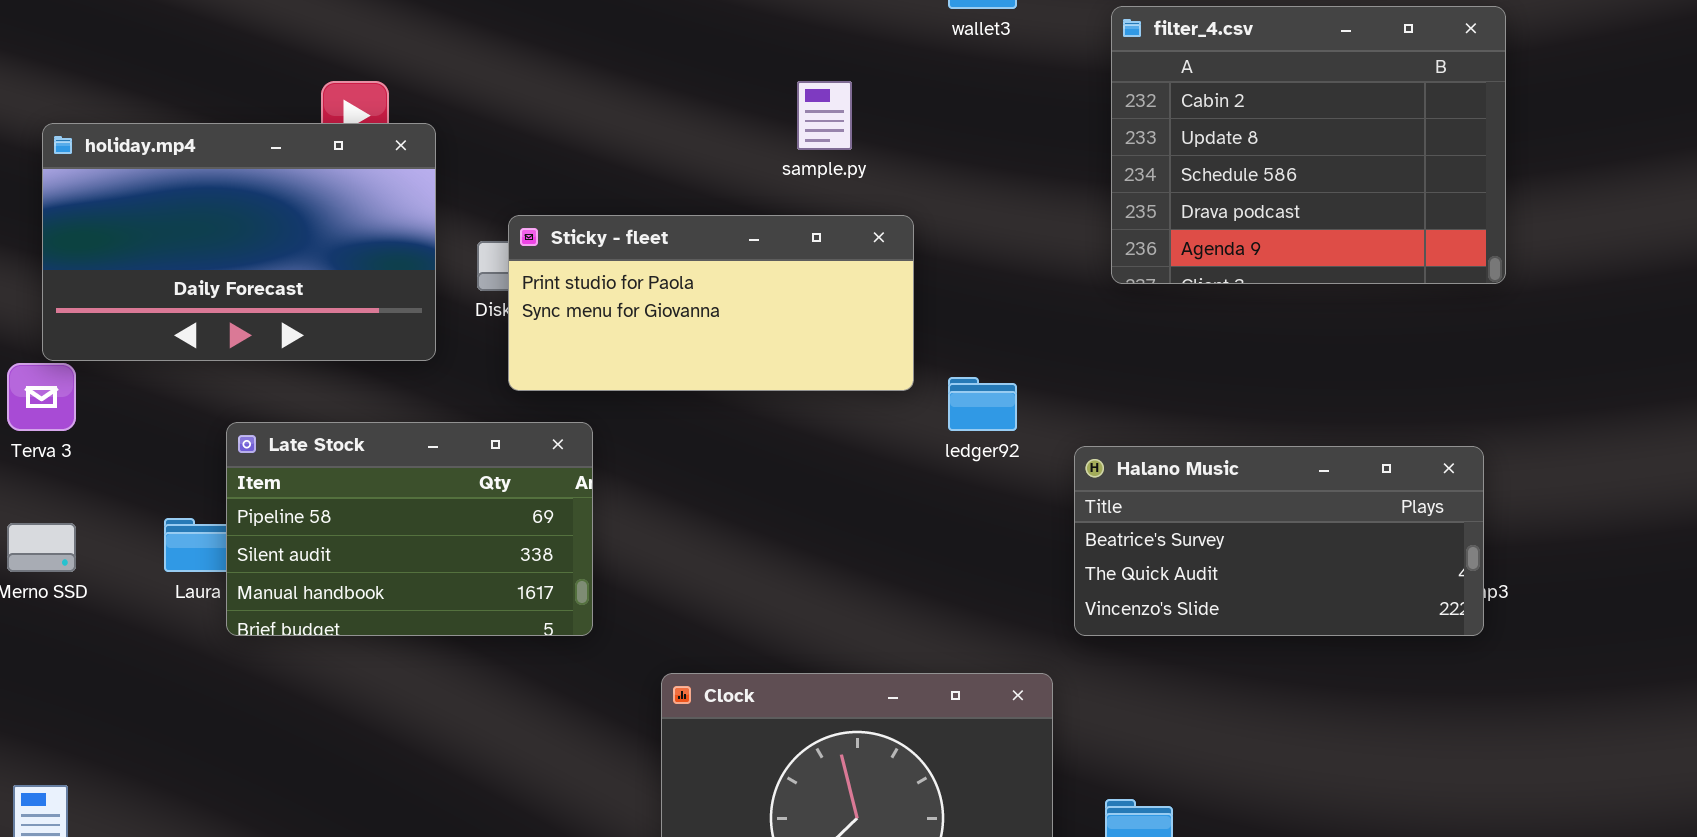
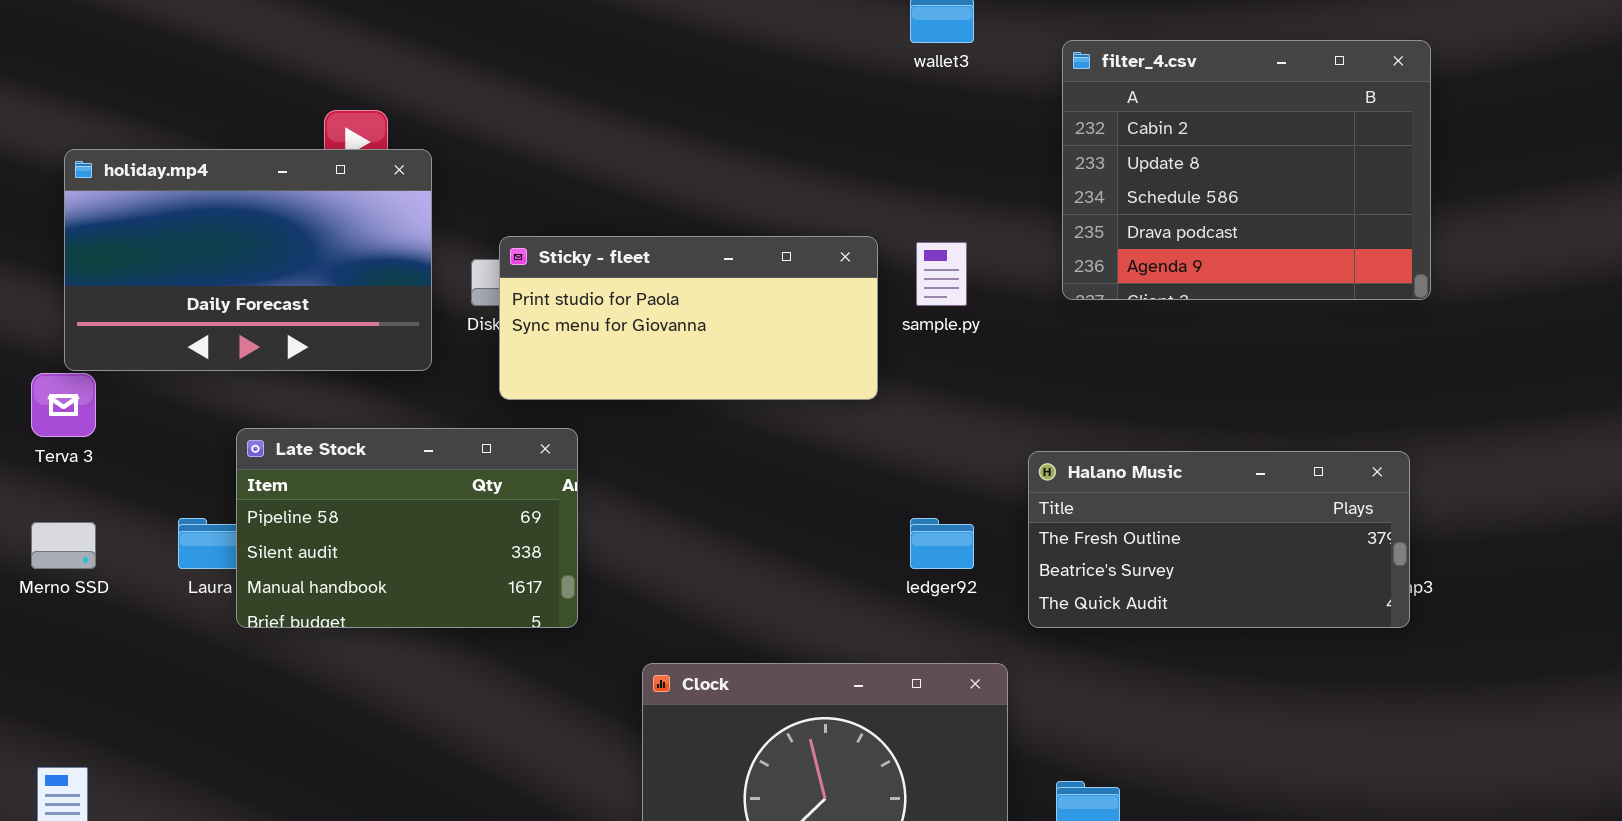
sample.py: [797,81,852,150] -> [916,242,967,306], moved
ledger92: [948,377,1017,431] -> [910,518,974,569], moved
Halano Music: [1074,446,1484,636] -> [1028,451,1410,628], scrolled up 1 row

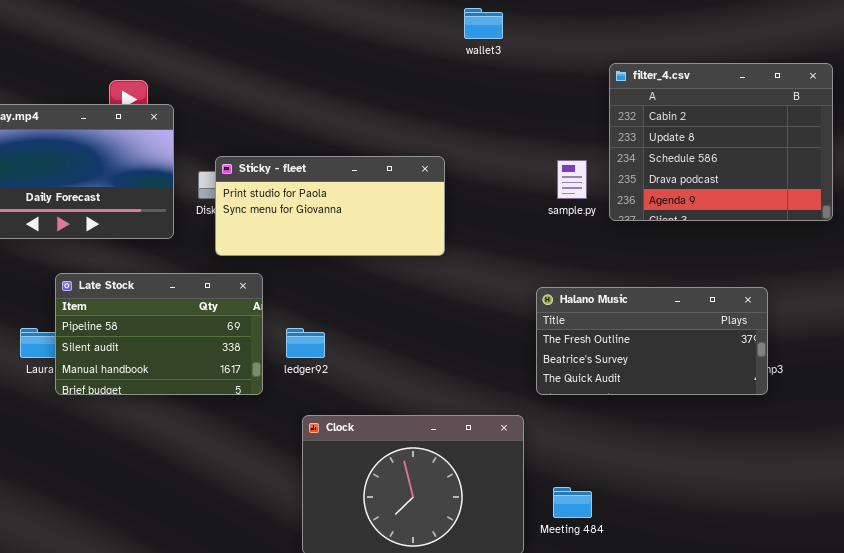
filter_4.csv: [1062,40,1431,300] -> [609,63,833,221], moved
sample.py: [916,242,967,306] -> [557,160,587,199], moved
ledger92: [910,518,974,569] -> [286,328,325,358], moved

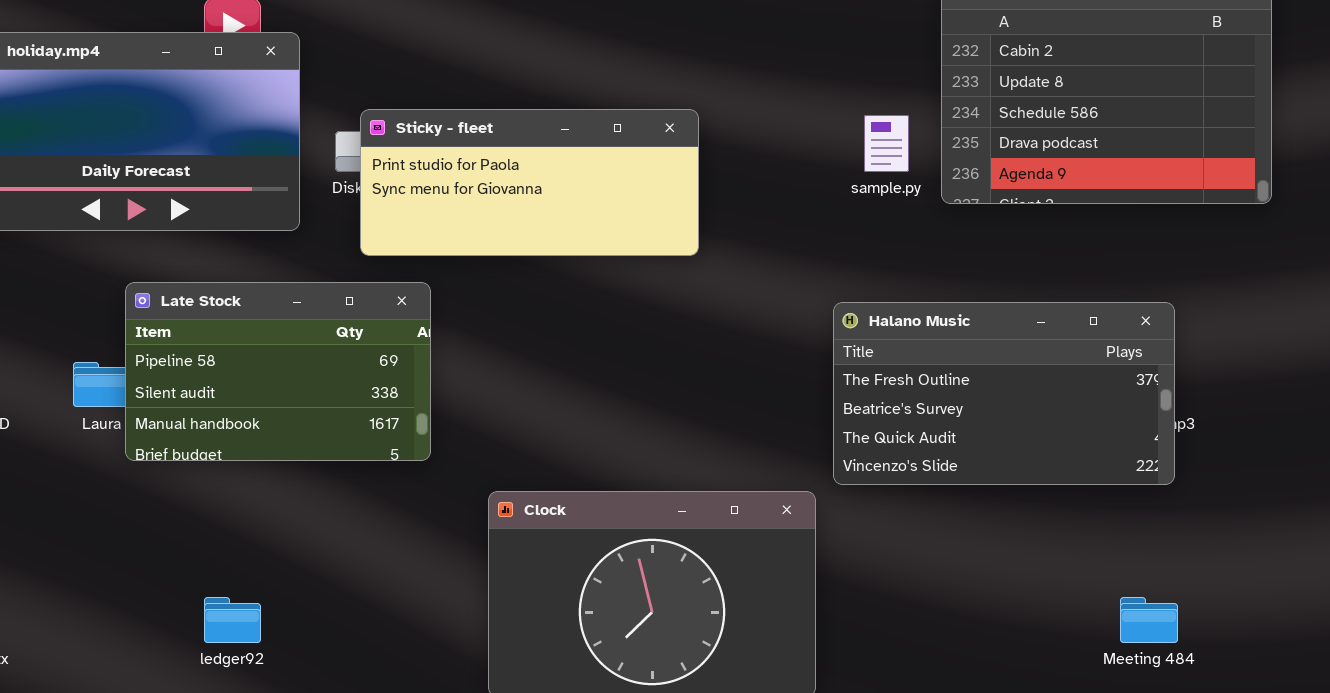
Halano Music: [536,287,768,395] -> [833,302,1175,485], resized
ledger92: [286,328,325,358] -> [204,597,261,643], moved
Meeting 484: [553,487,592,518] -> [1120,597,1178,643], moved

